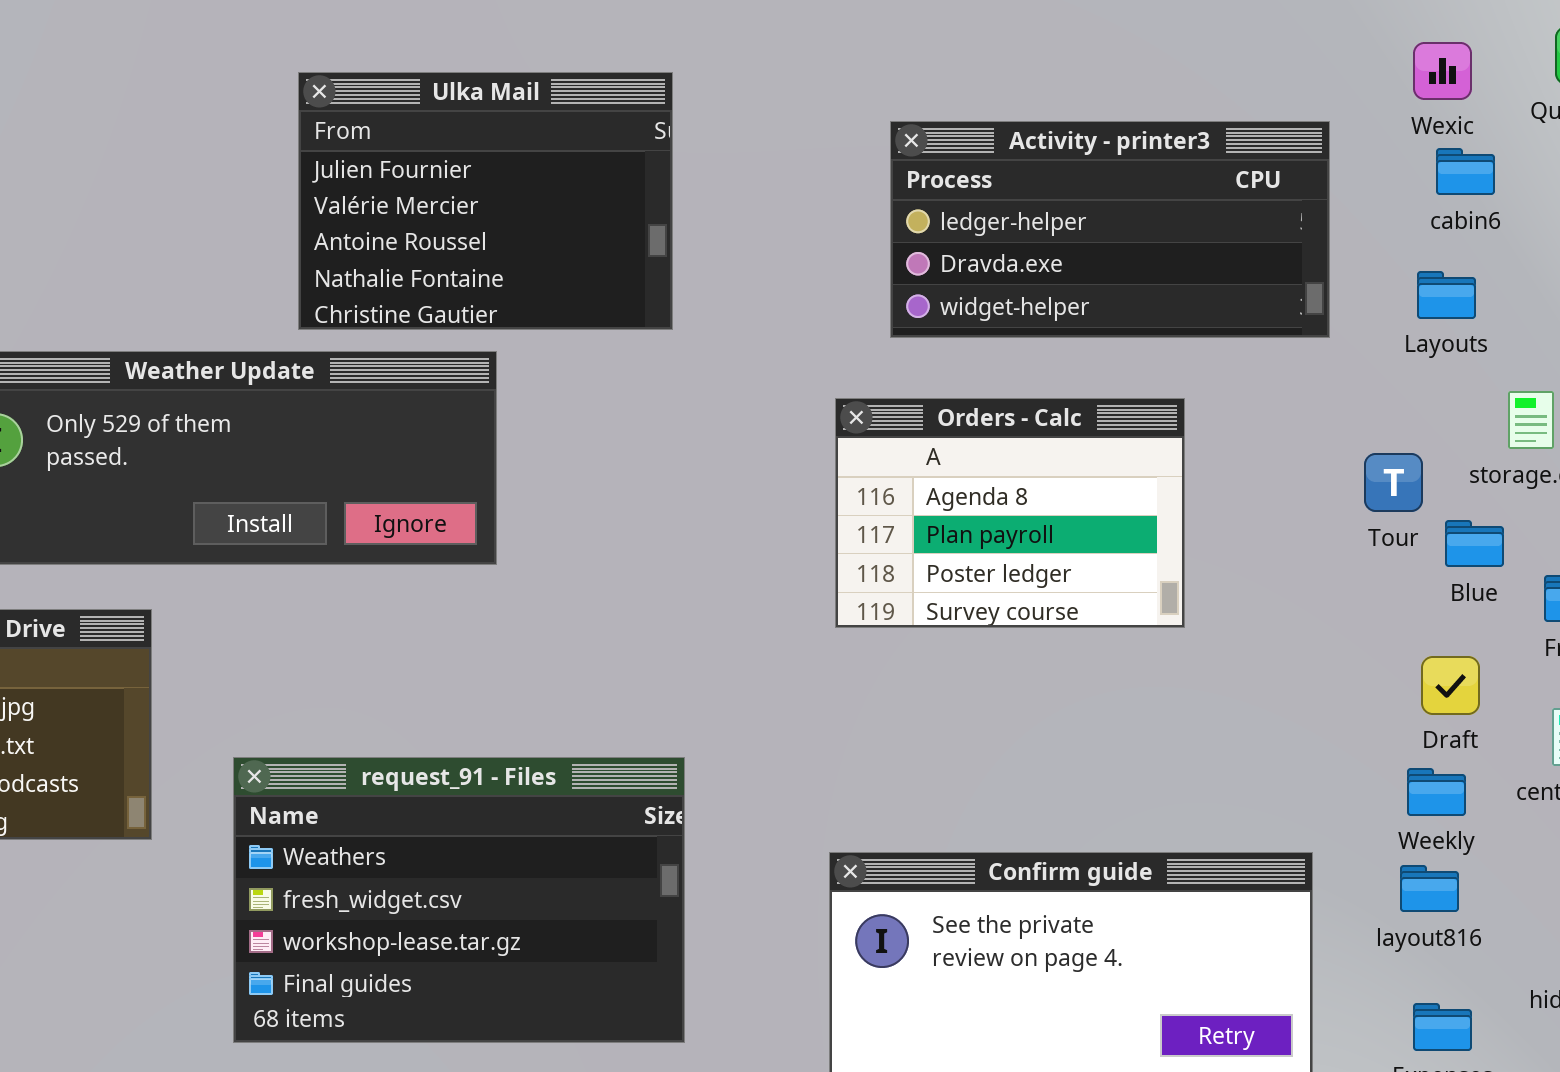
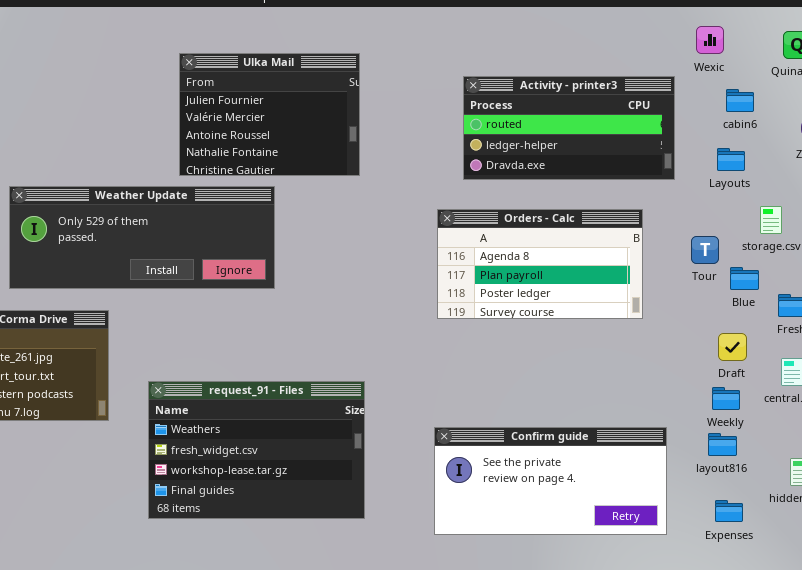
Wexic: [1413,42,1472,100] -> [696,26,724,54], moved
Activity - printer3: [890,121,1330,338] -> [463,76,675,180], scrolled up 1 row
Orders - Calc: [835,398,1185,628] -> [437,209,643,319], resized

